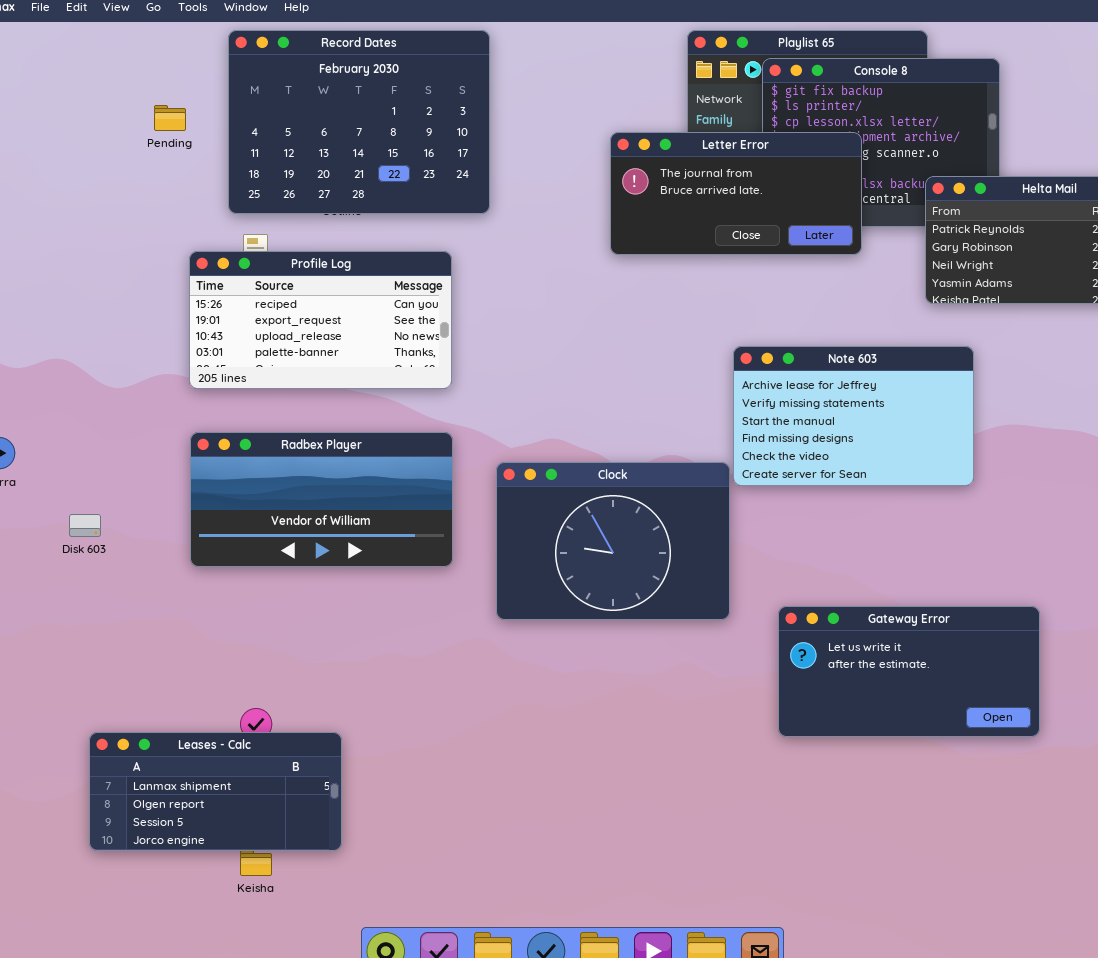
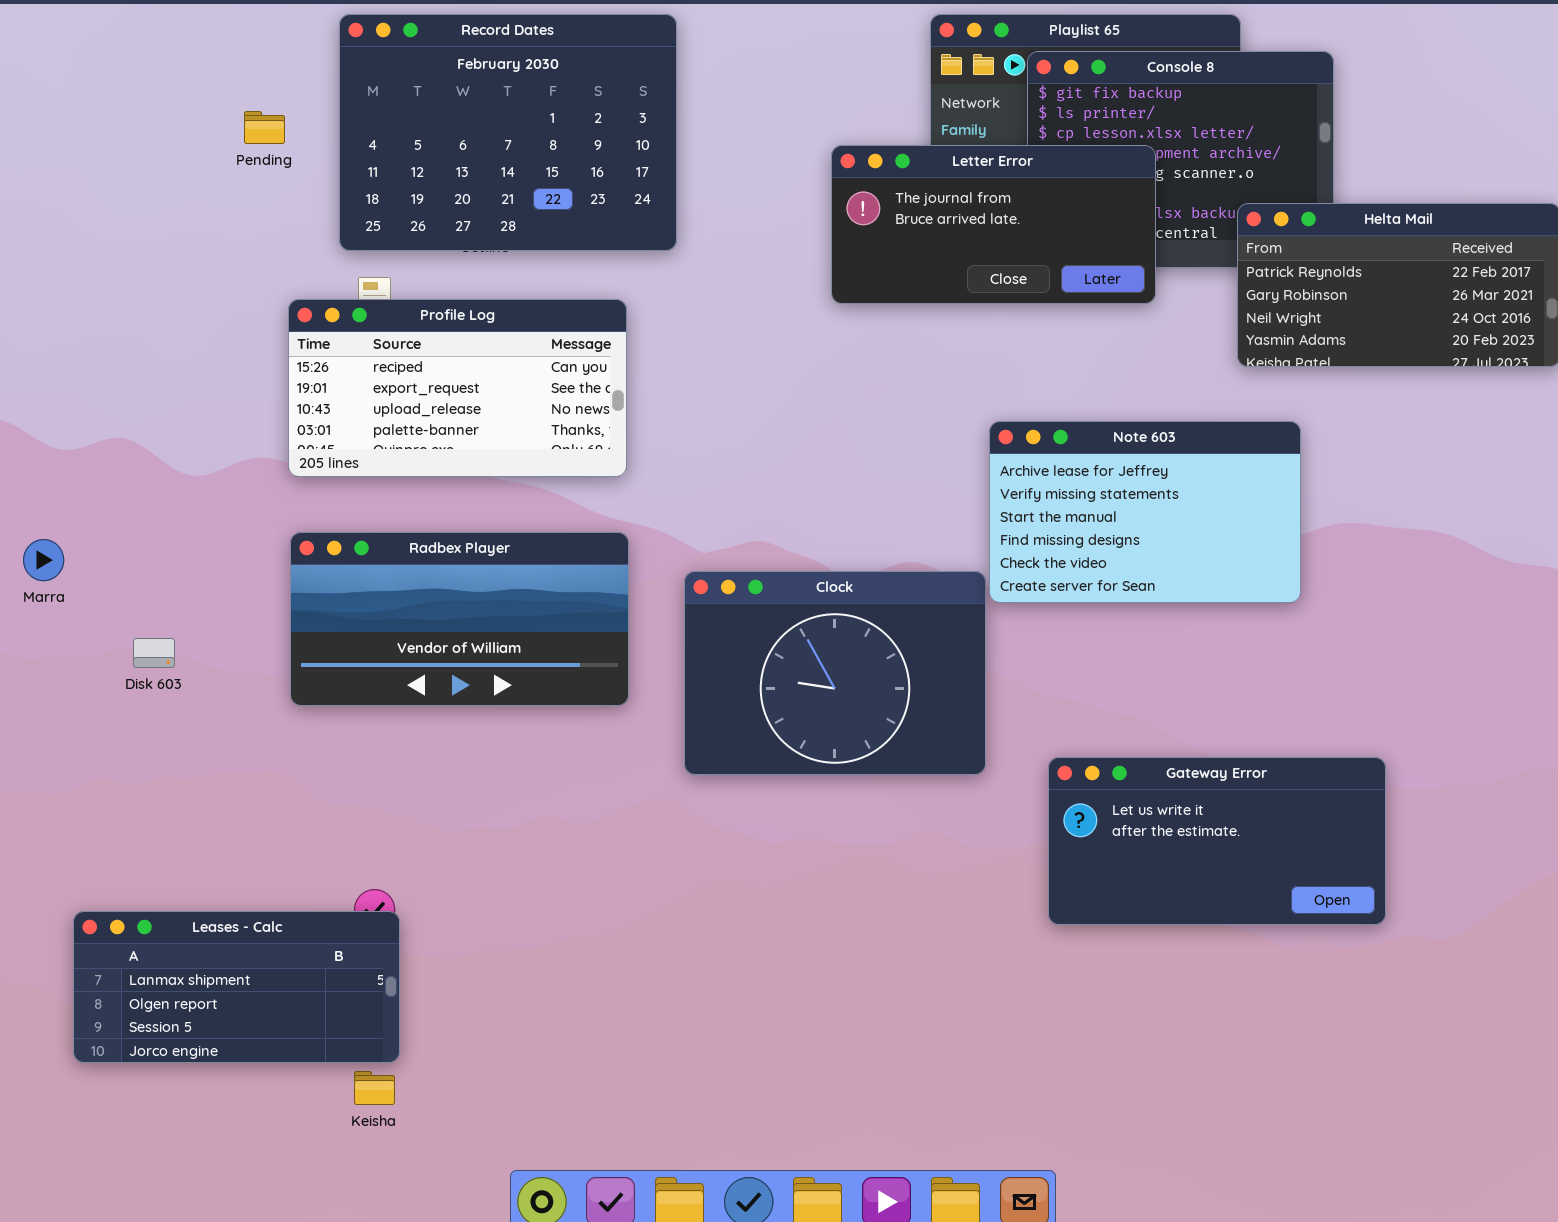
Leases - Calc: [89,732,342,851] -> [73,911,400,1063], moved

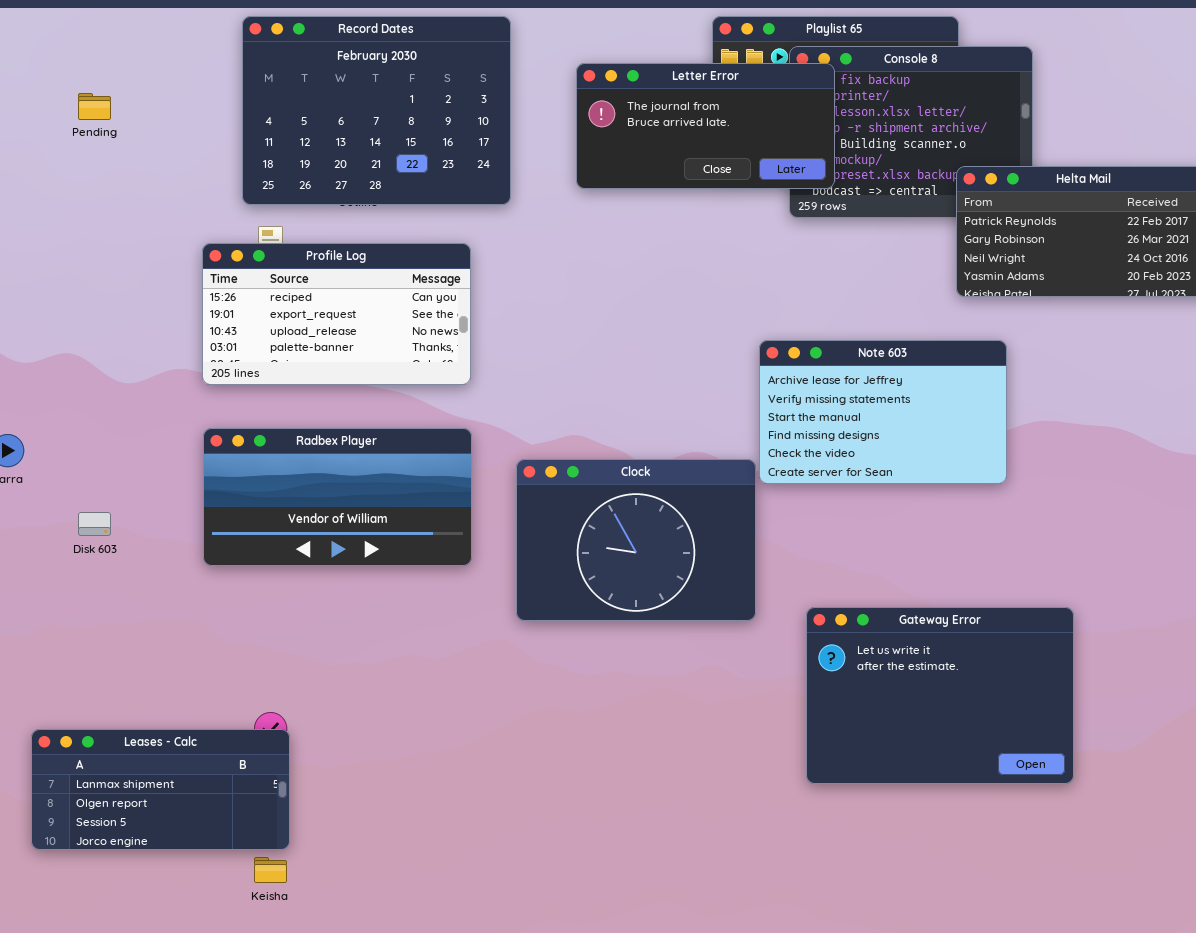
Pending: [244,111,285,144] -> [78,93,111,120], moved
Letter Error: [831,145,1156,304] -> [576,63,835,189], moved
Gateway Error: [1048,757,1386,925] -> [806,607,1074,784], resized

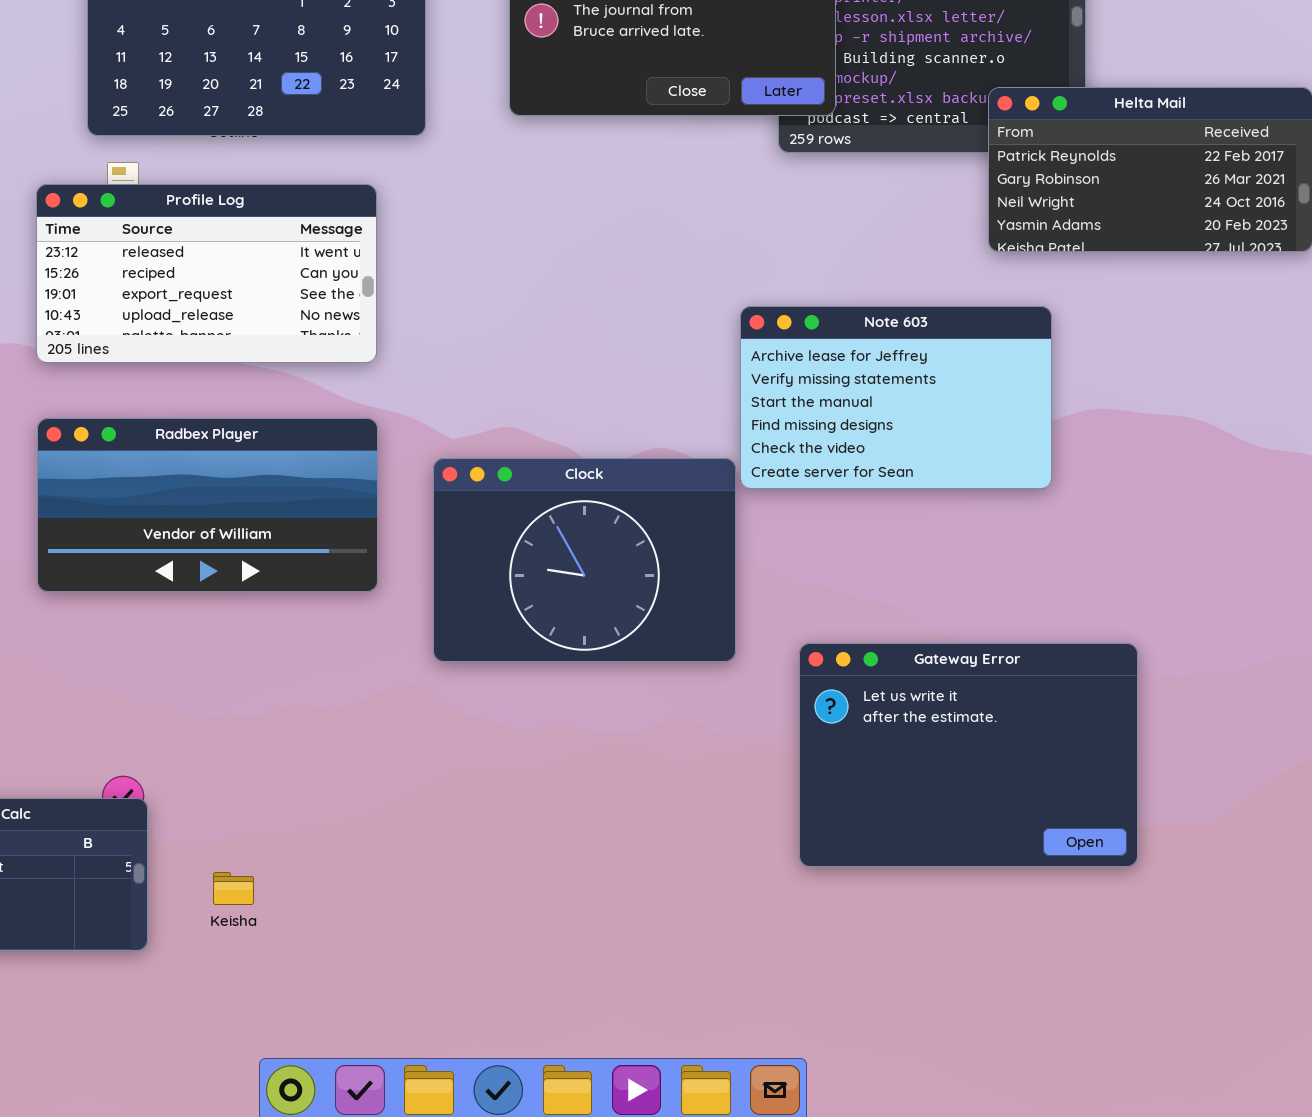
Profile Log: [202,243,471,385] -> [36,184,377,363], scrolled up 1 row
Keisha: [254,857,287,883] -> [213,872,254,905], moved

